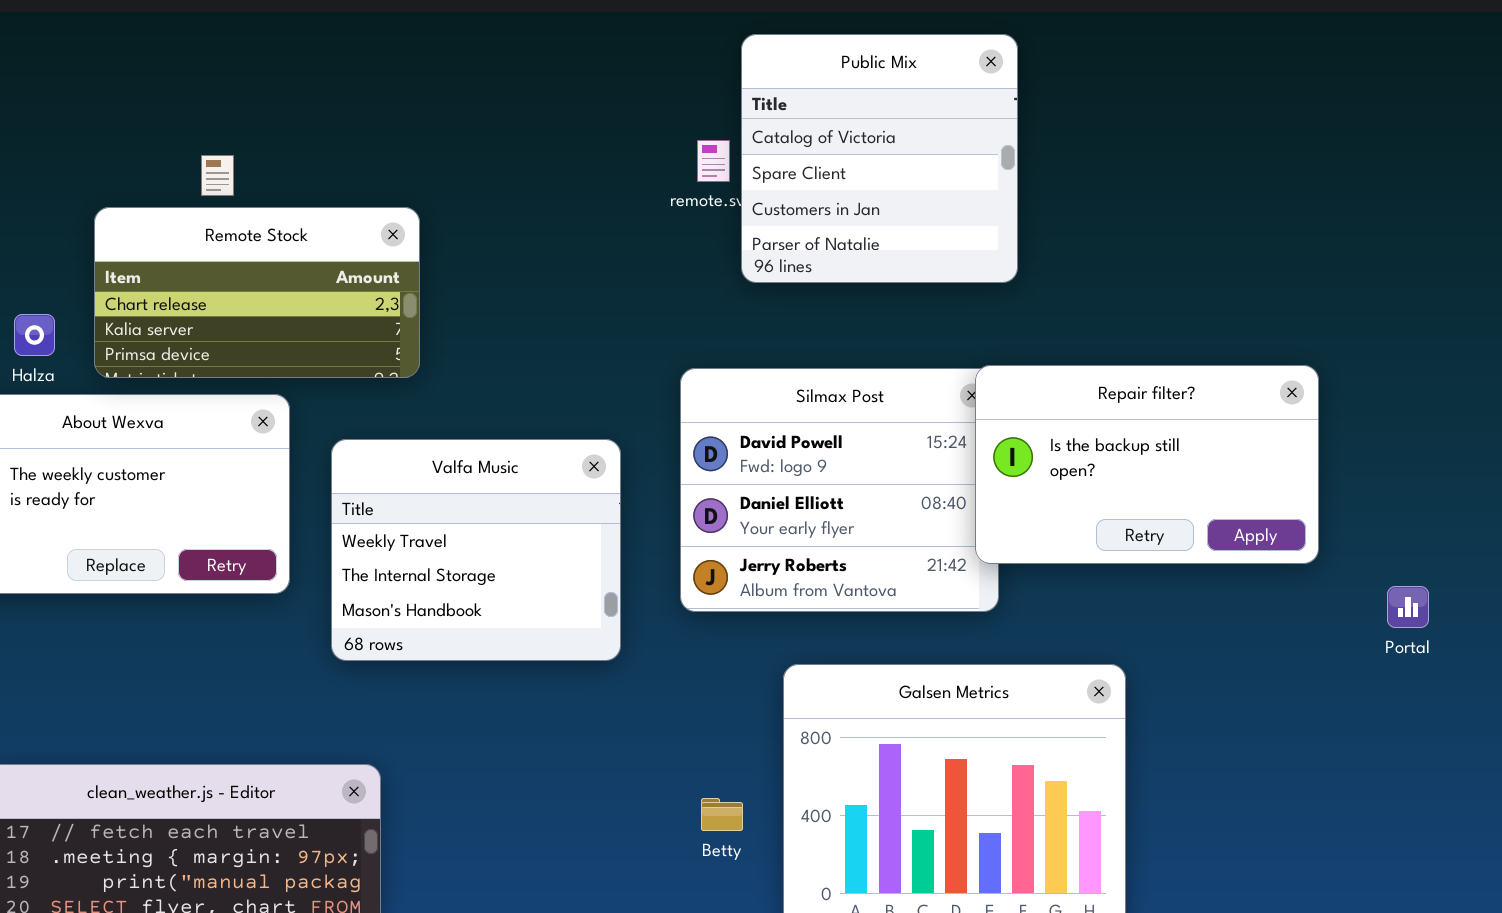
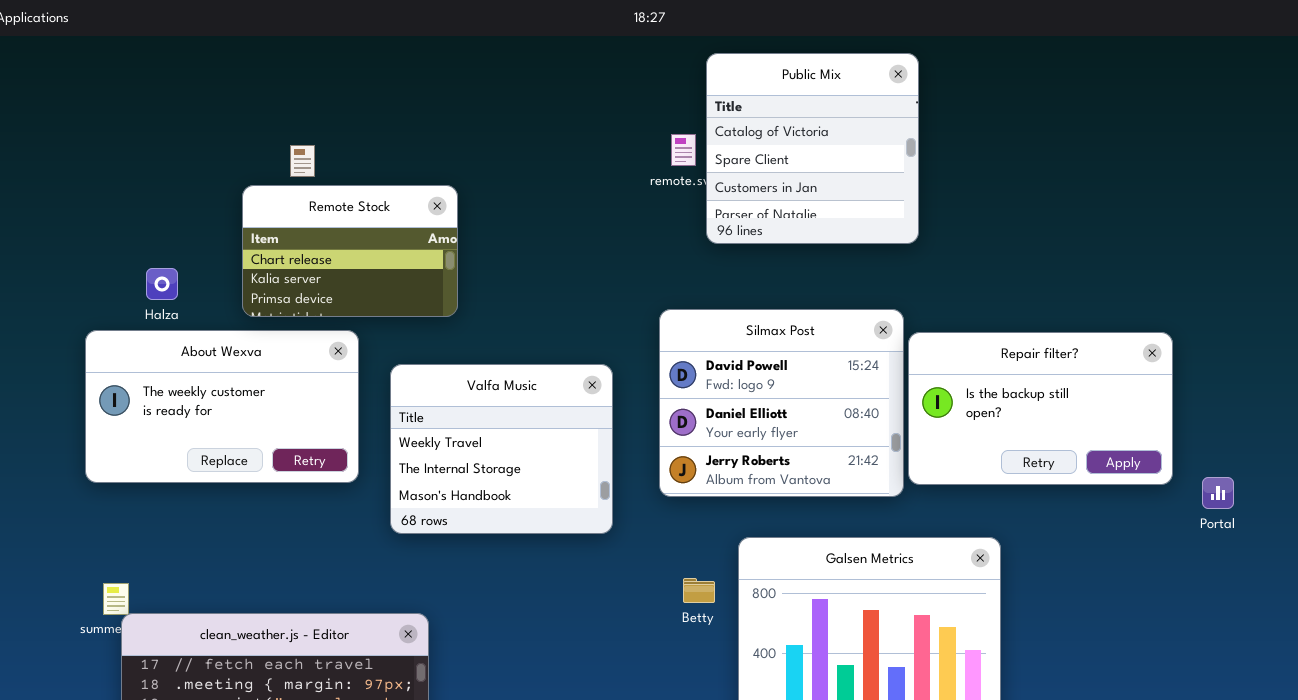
Remote Stock: [94,207,420,378] -> [242,185,458,317], resized
Repair filter?: [975,365,1319,564] -> [908,332,1173,485], moved
Betty: [701,798,743,831] -> [683,578,715,603], moved

